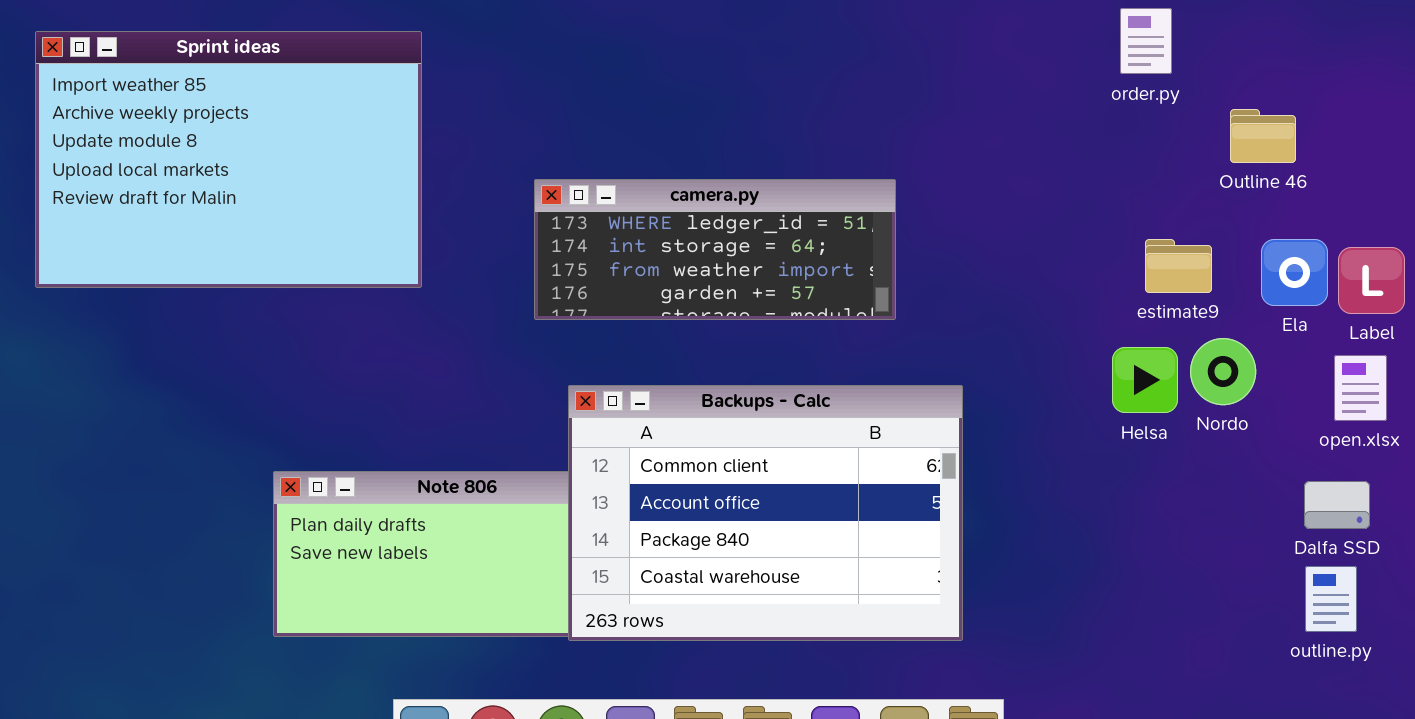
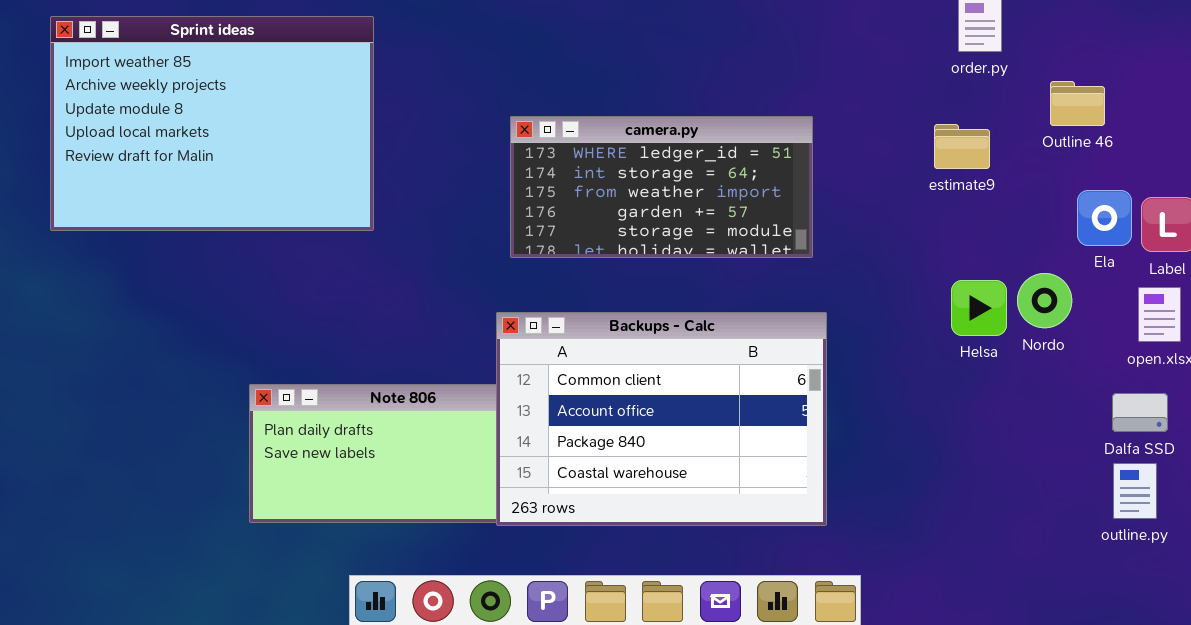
camera.py: [534,179,896,320] -> [510,116,813,258], moved, resized
estimate9: [1145,239,1212,293] -> [934,124,990,169], moved

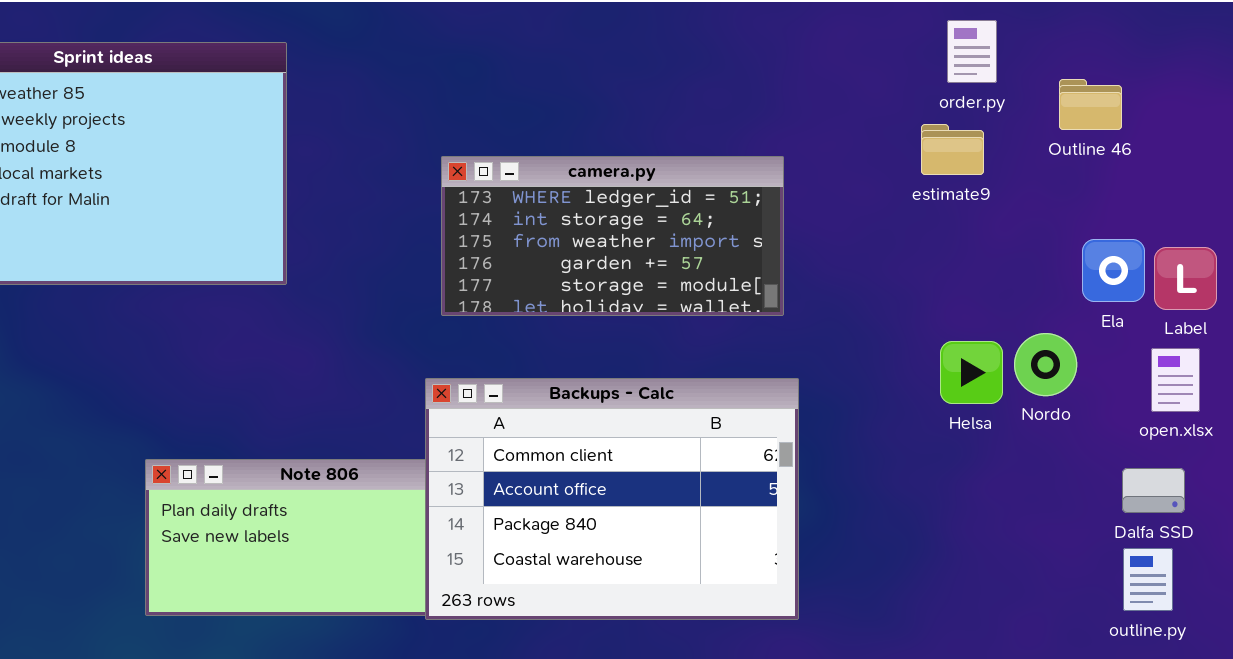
Outline 46: [1050,81,1105,126] -> [1059,79,1122,130], moved
estimate9: [934,124,990,169] -> [921,124,984,175], moved

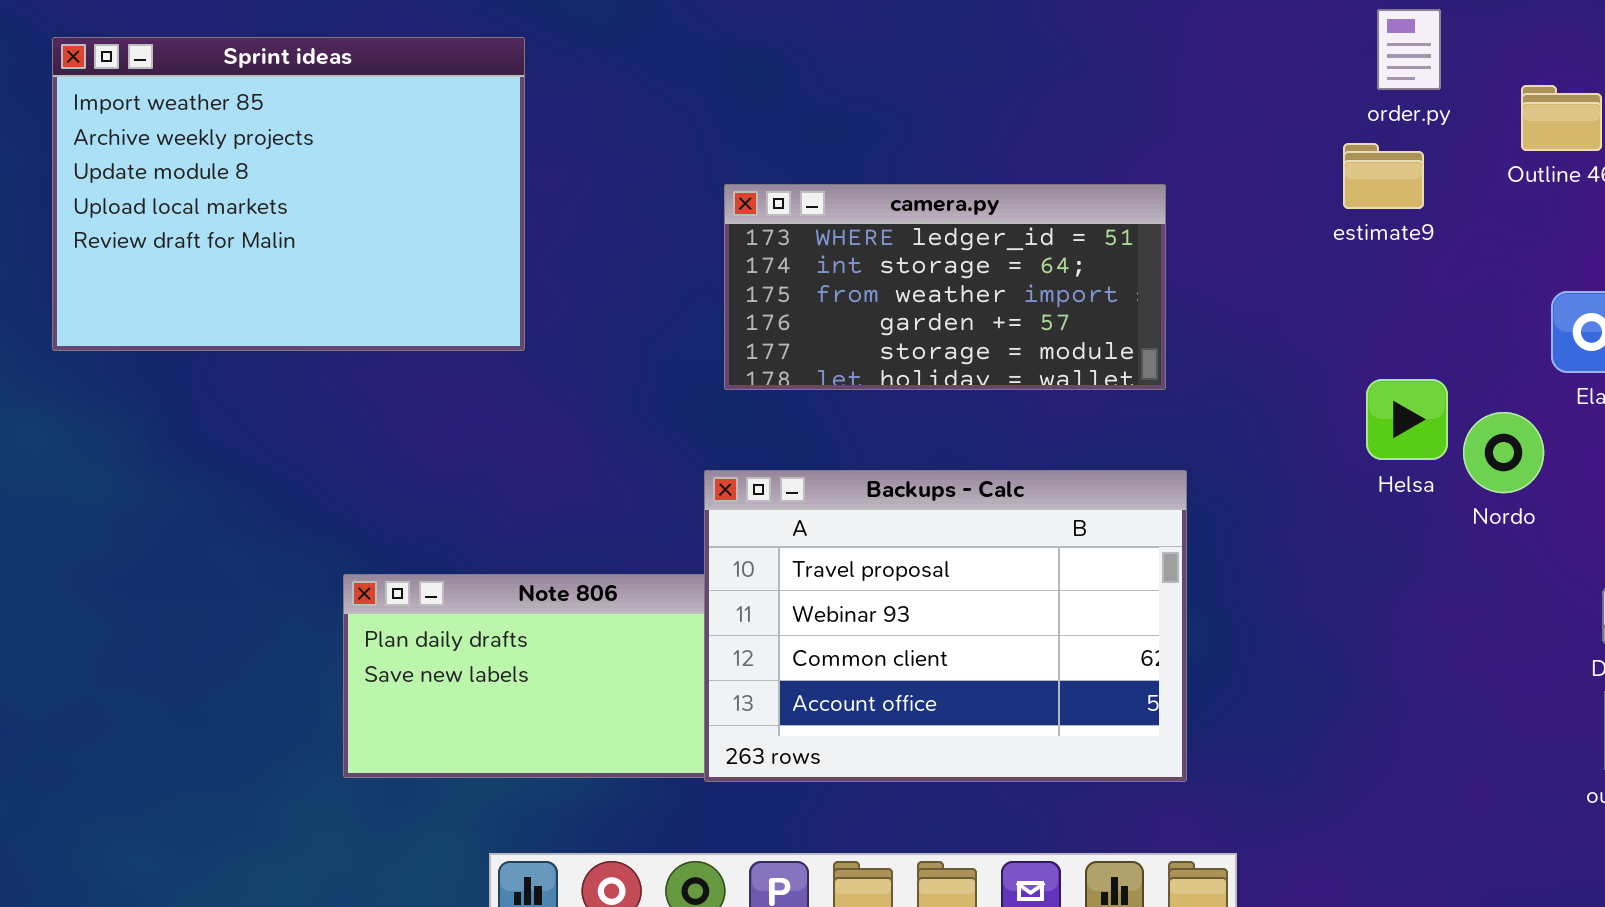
Helsa: [940,341,1003,404] -> [1366,379,1448,460], moved
Backups - Calc: [425,378,799,620] -> [704,470,1187,782], scrolled up 2 rows

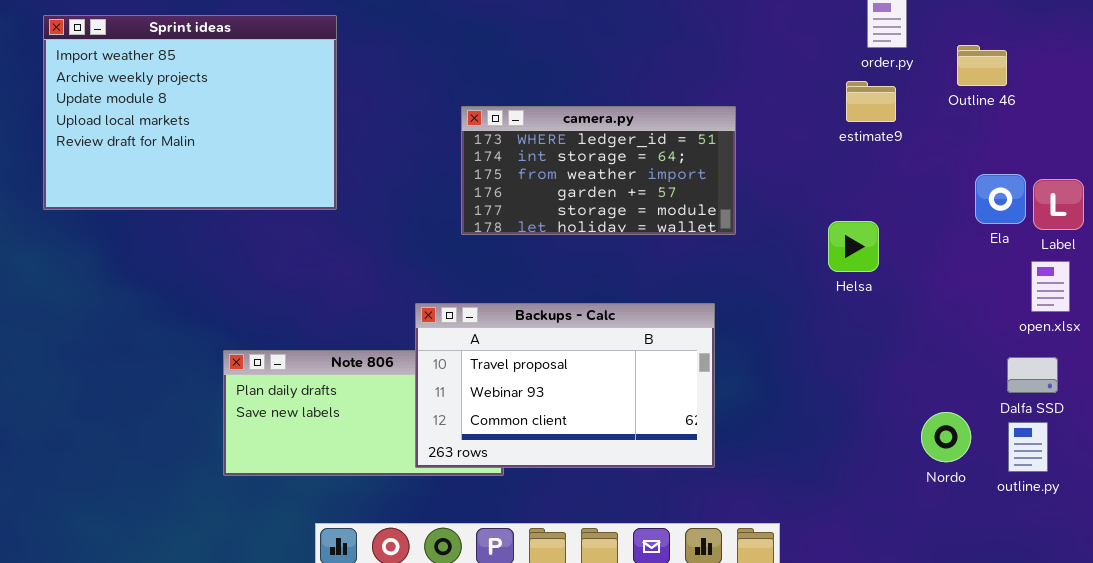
Helsa: [1366,379,1448,460] -> [828,221,879,272], moved
Nordo: [1463,412,1544,493] -> [921,412,971,462], moved
Backups - Calc: [704,470,1187,782] -> [415,303,715,468], moved, resized

